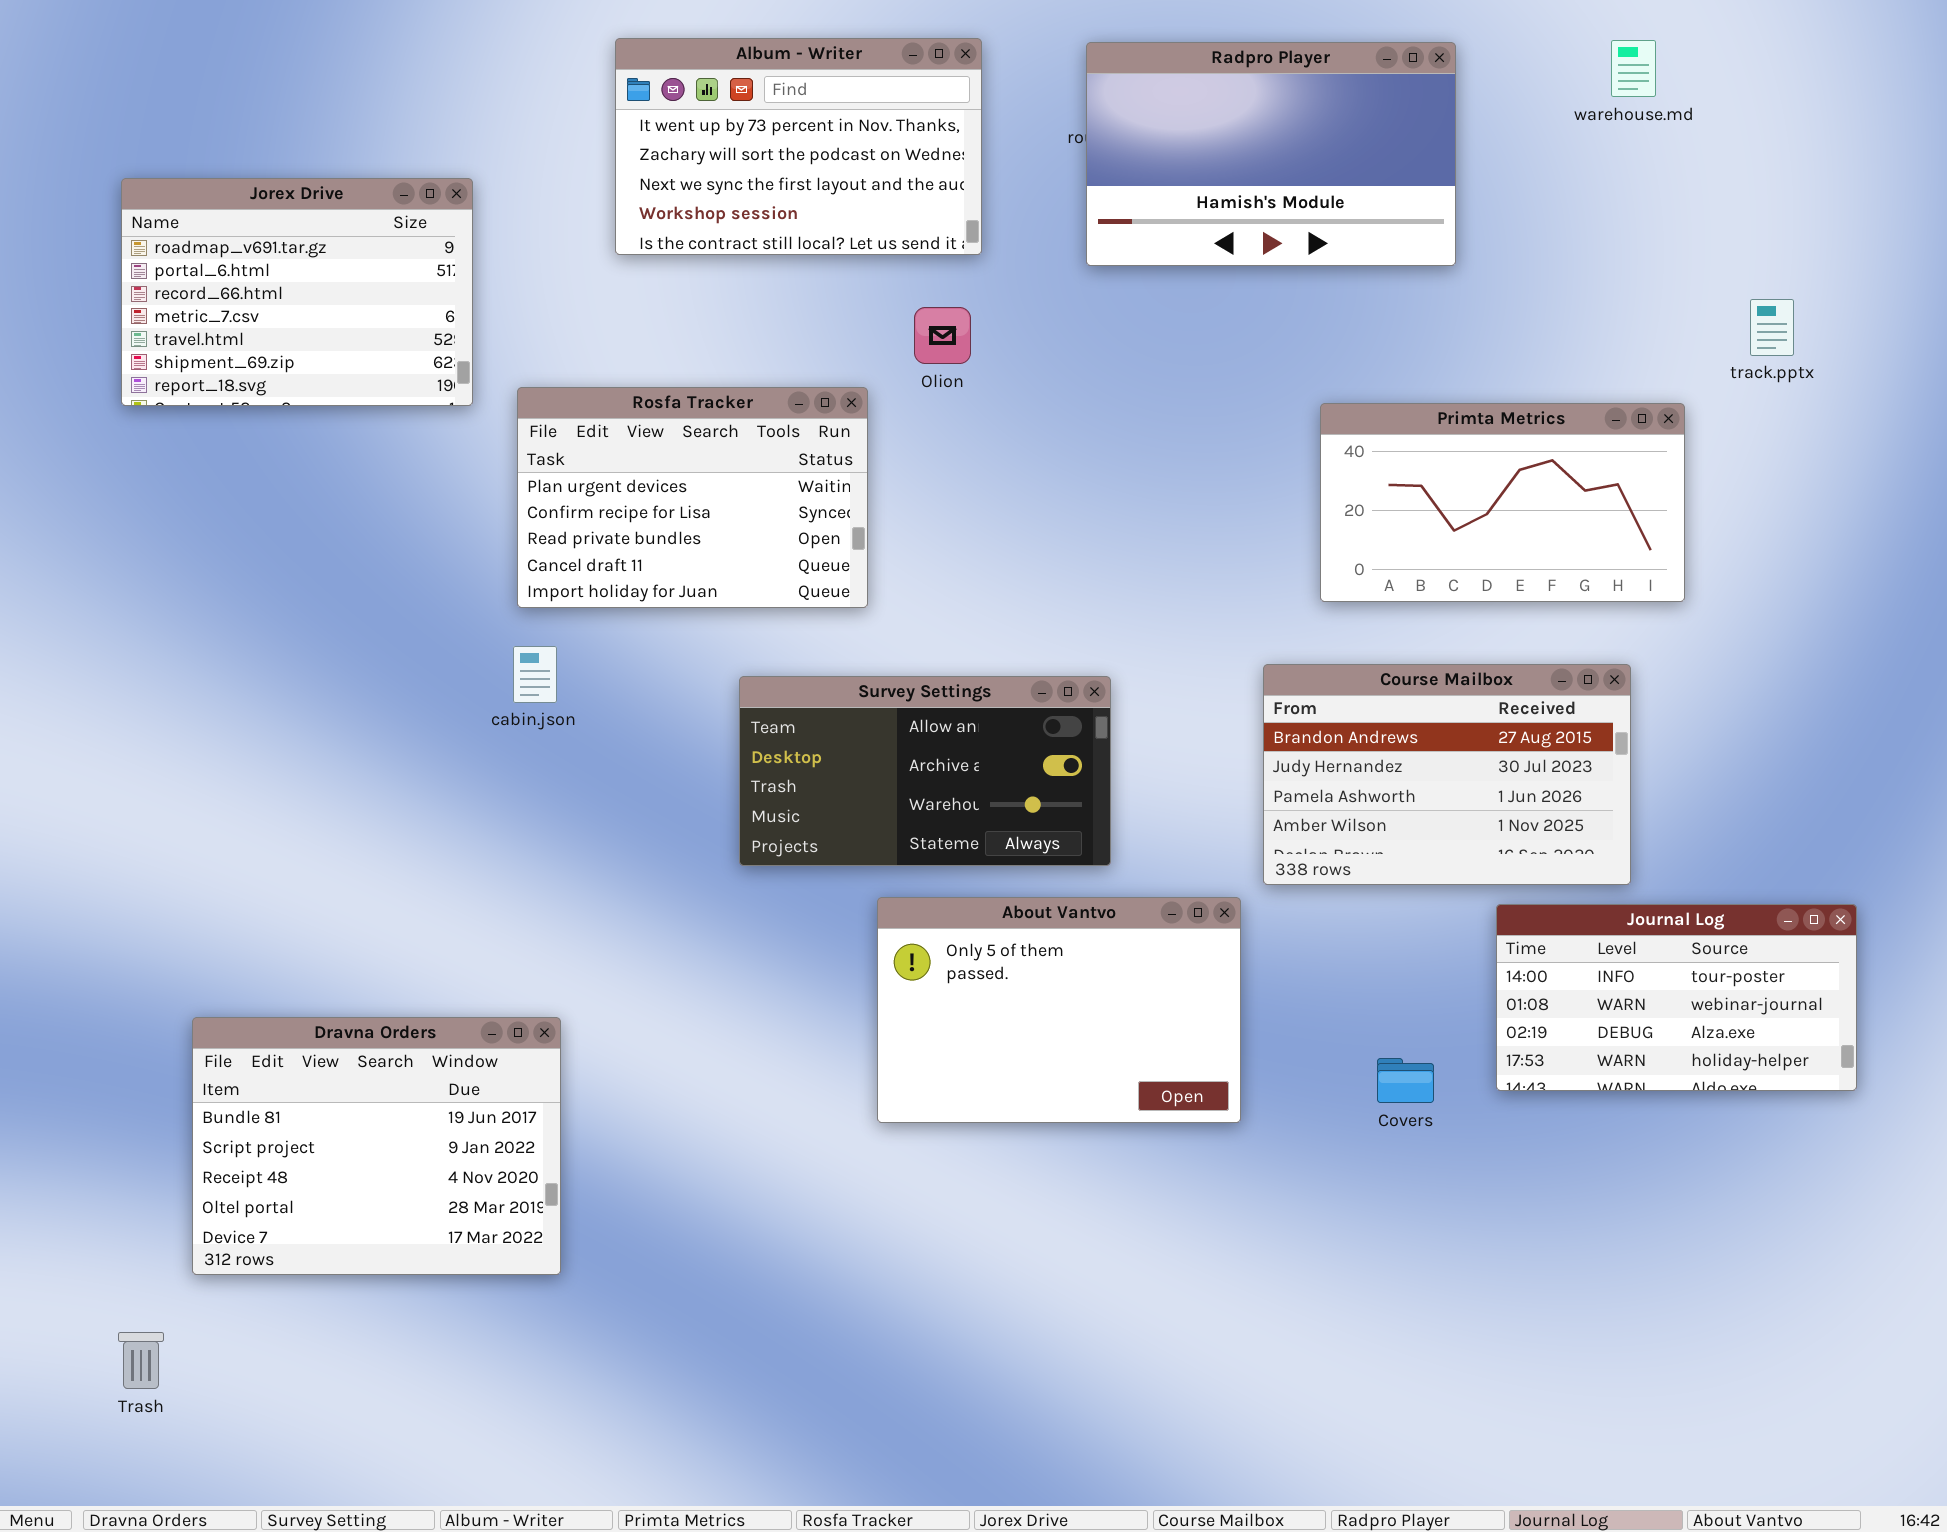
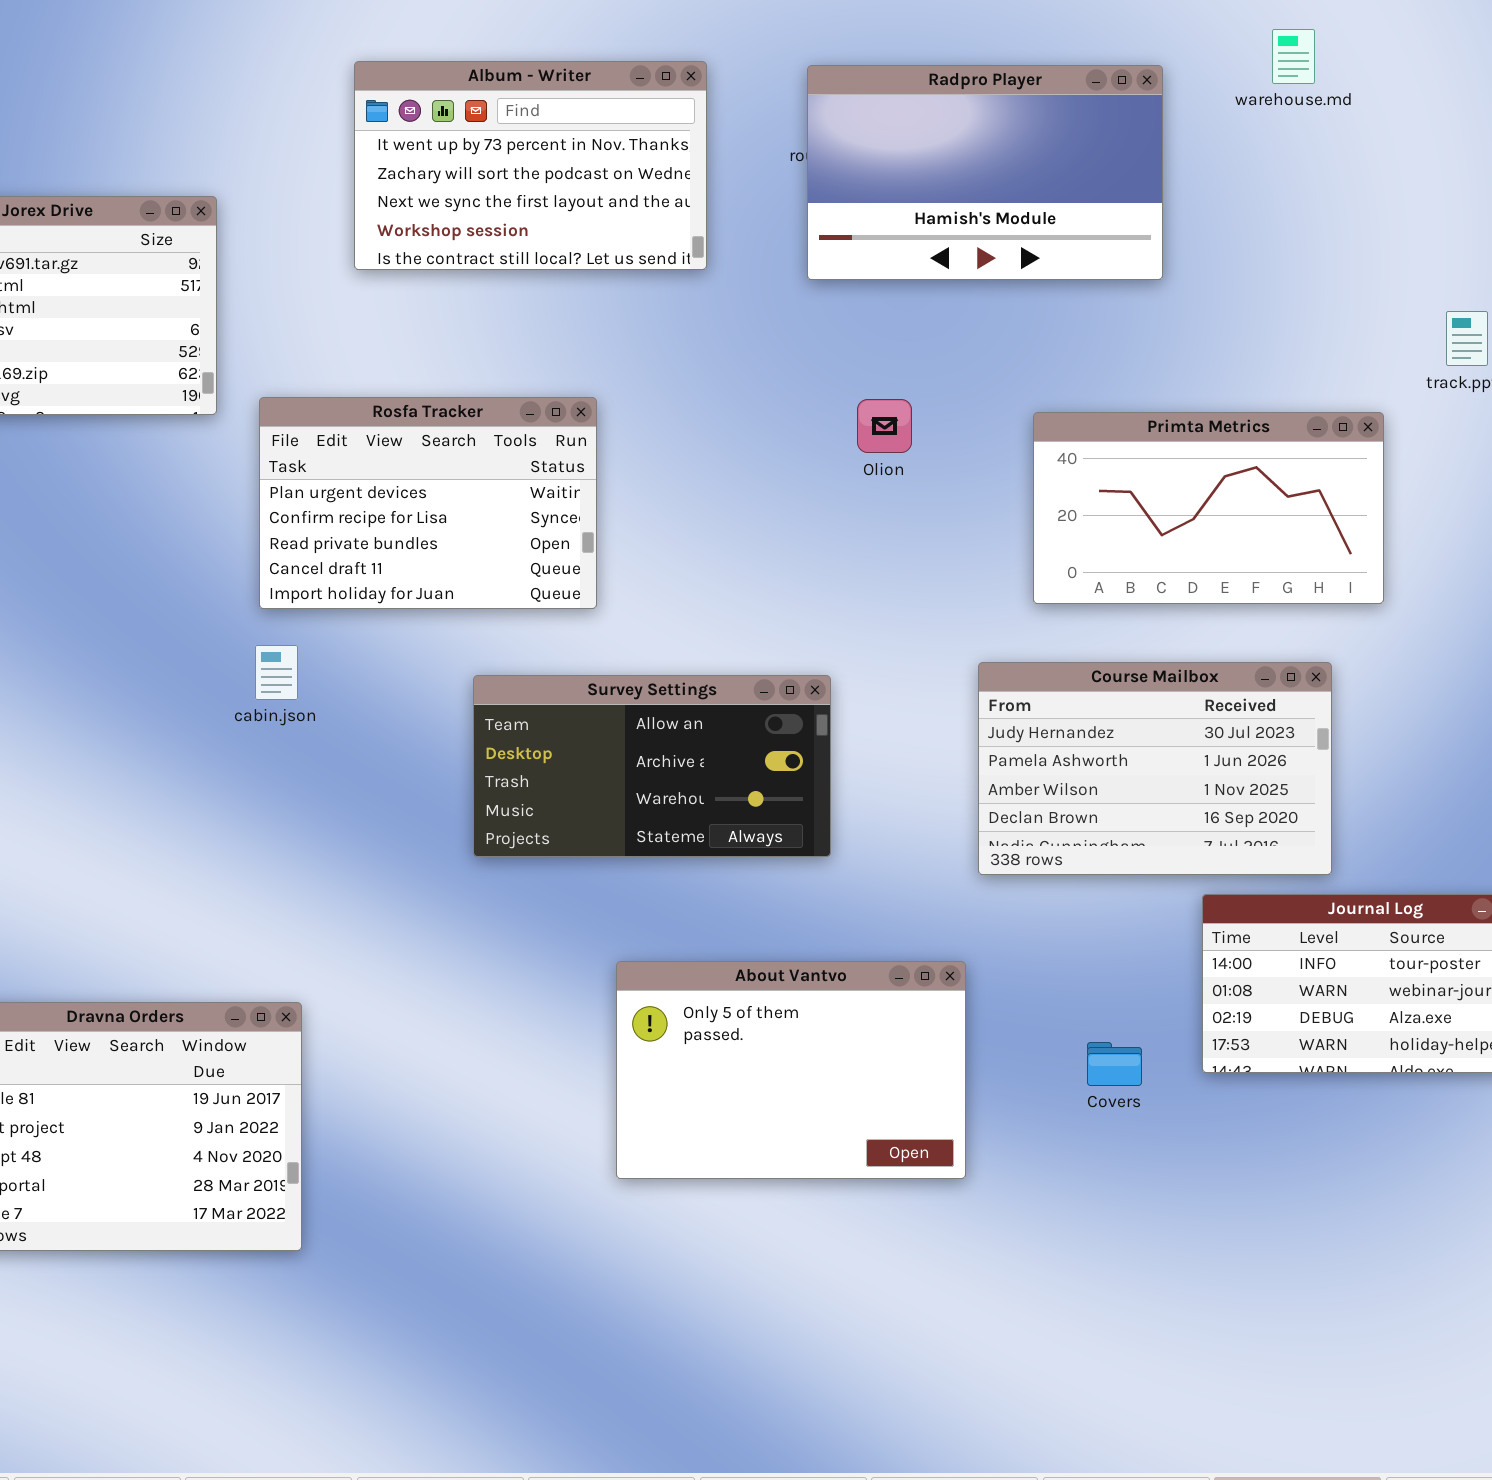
warehouse.md: [1611,40,1656,97] -> [1272,29,1315,84], moved
Olion: [914,307,971,364] -> [857,399,912,453], moved
Course Mailbox: [1263,664,1631,885] -> [978,662,1332,875], scrolled down 1 row
About Vantvo: [877,897,1241,1123] -> [616,961,966,1179], moved

